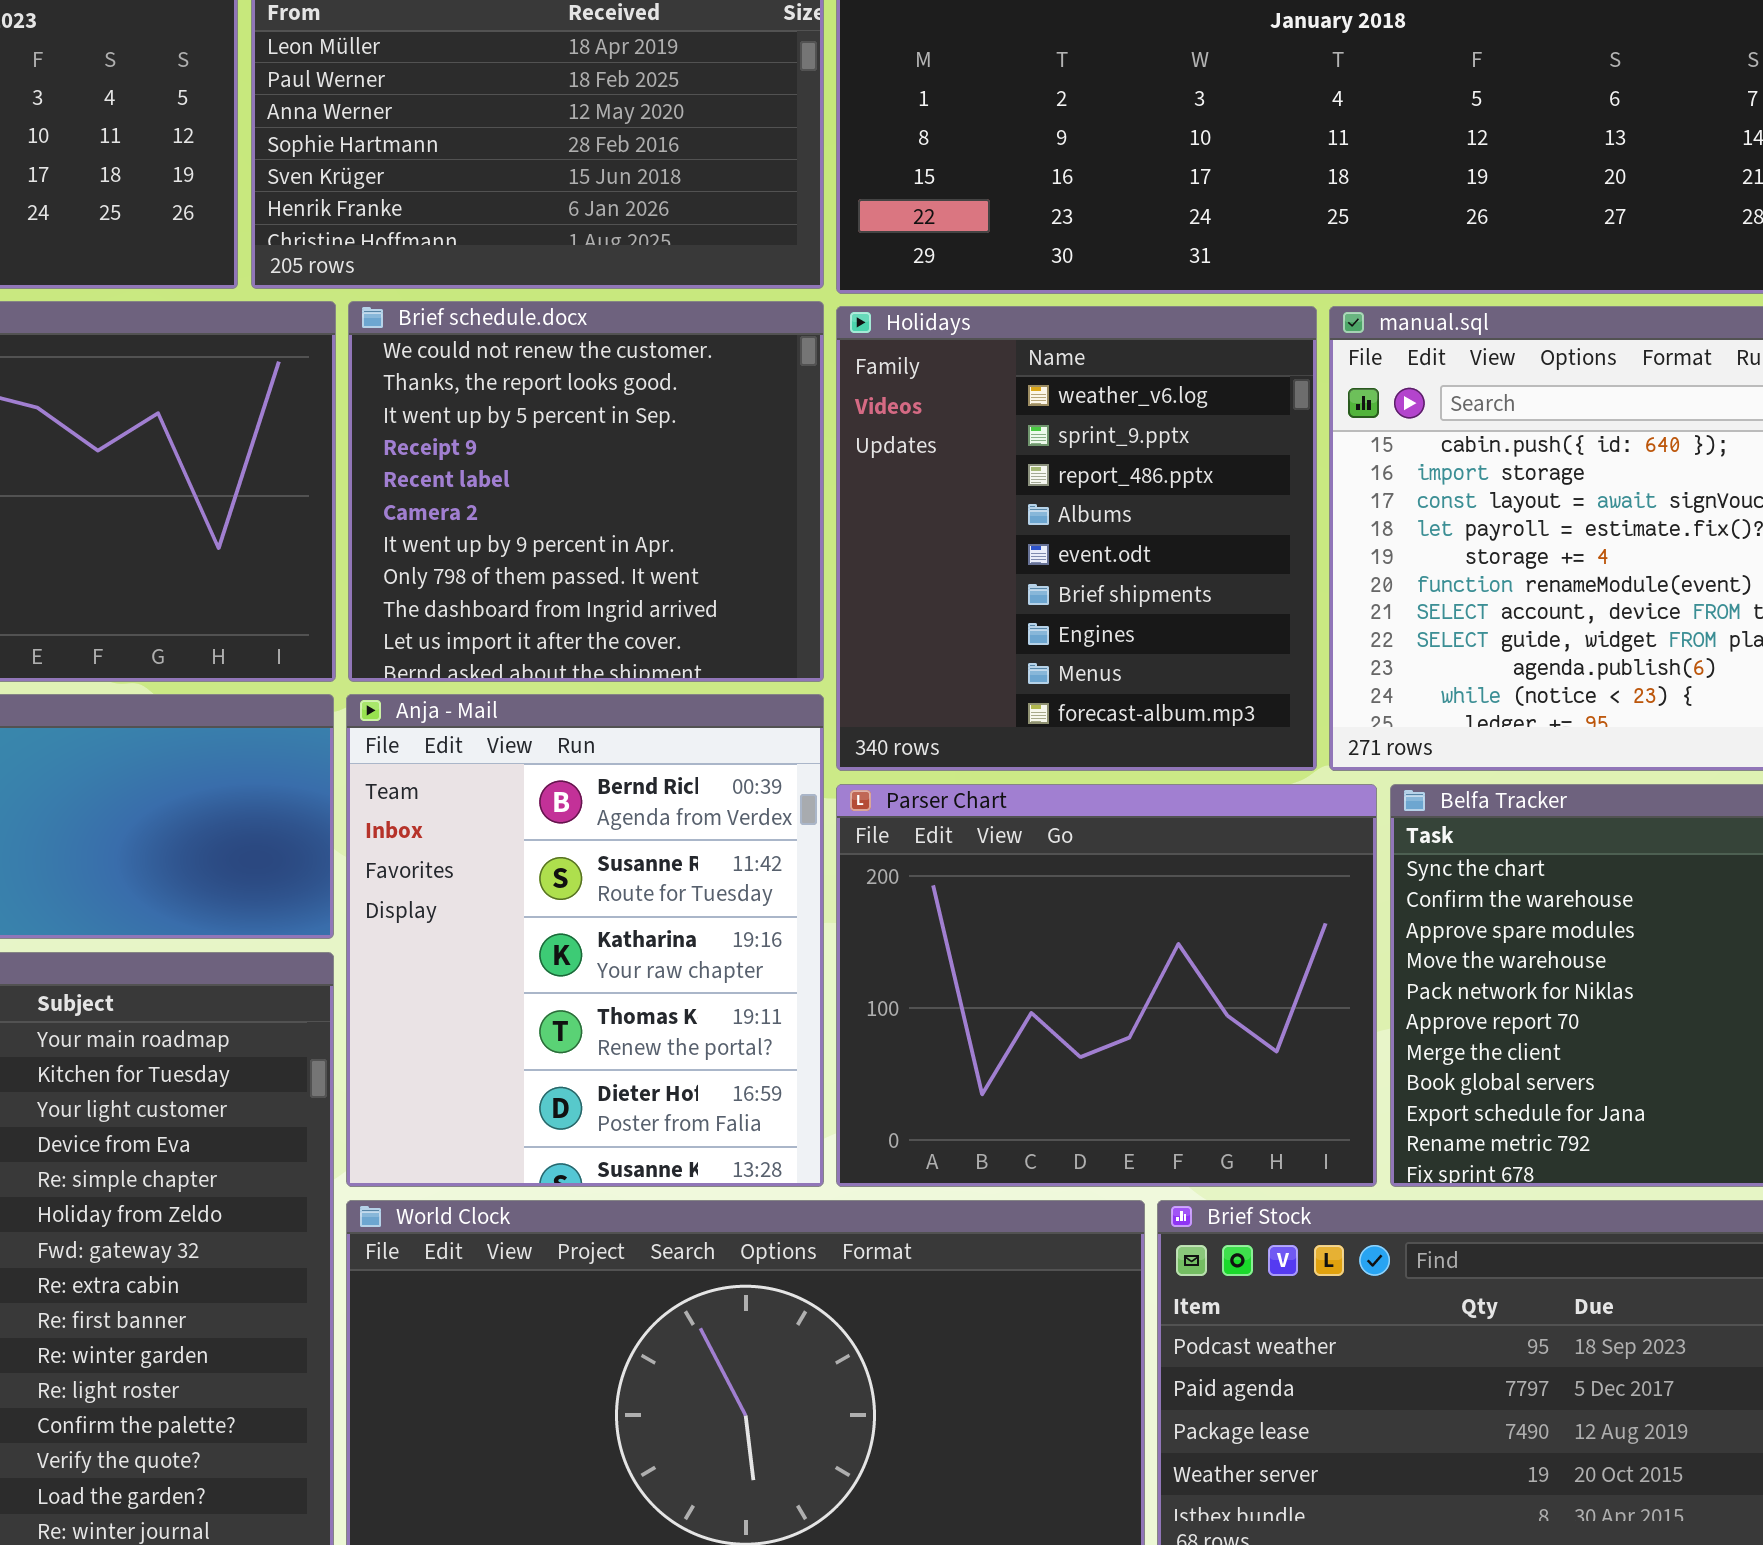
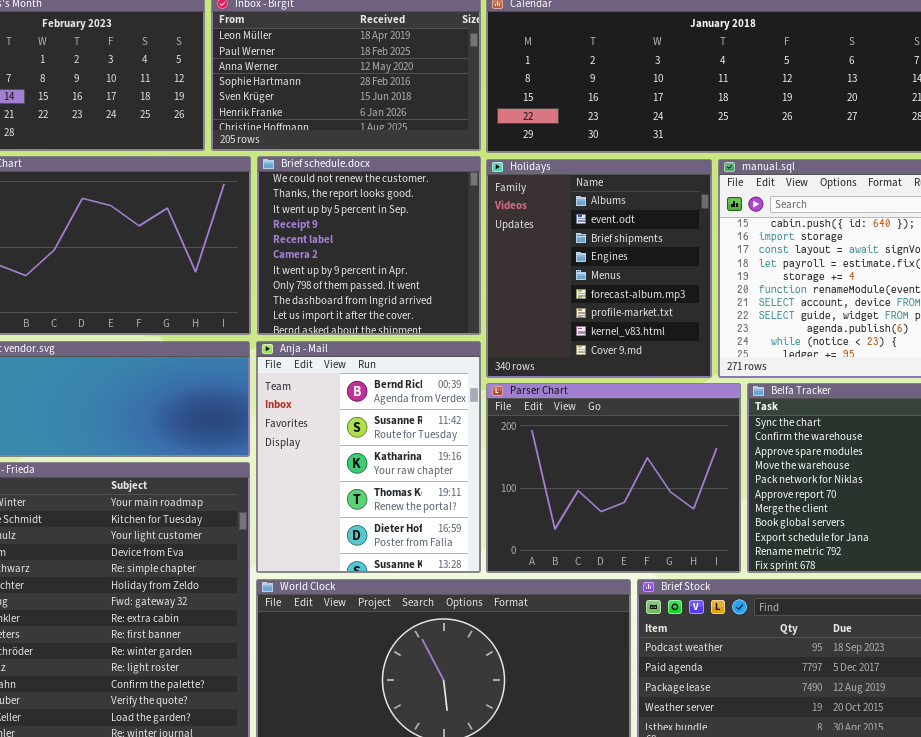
Holidays: [836,306,1317,771] -> [486,159,712,378], scrolled down 3 rows

